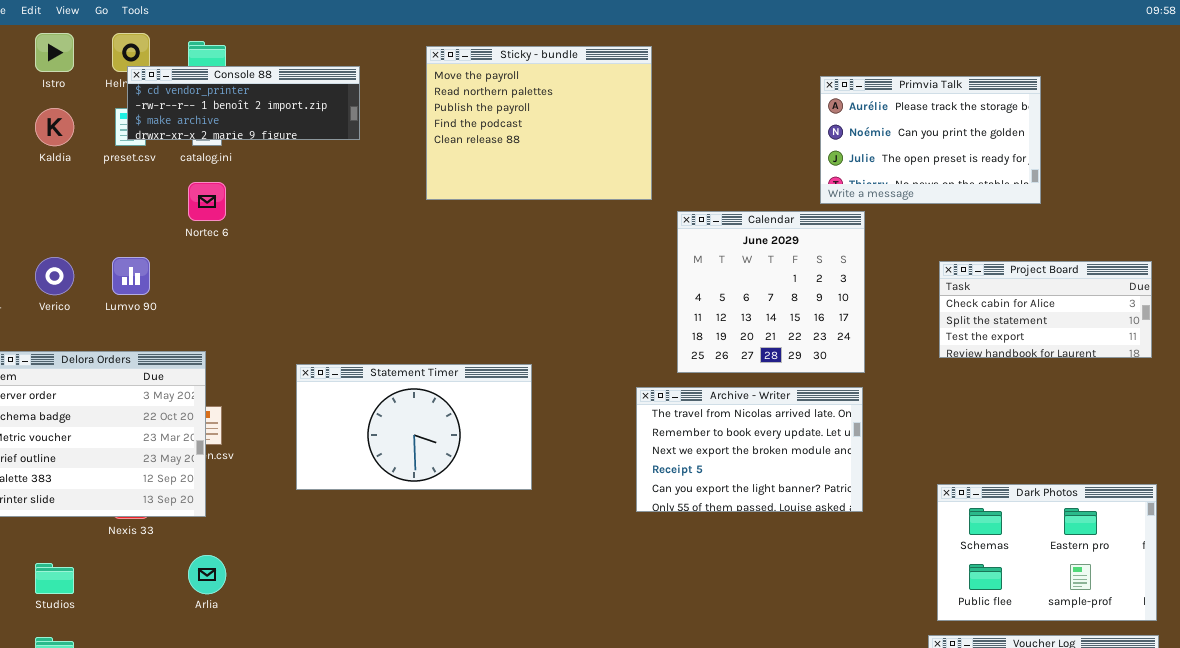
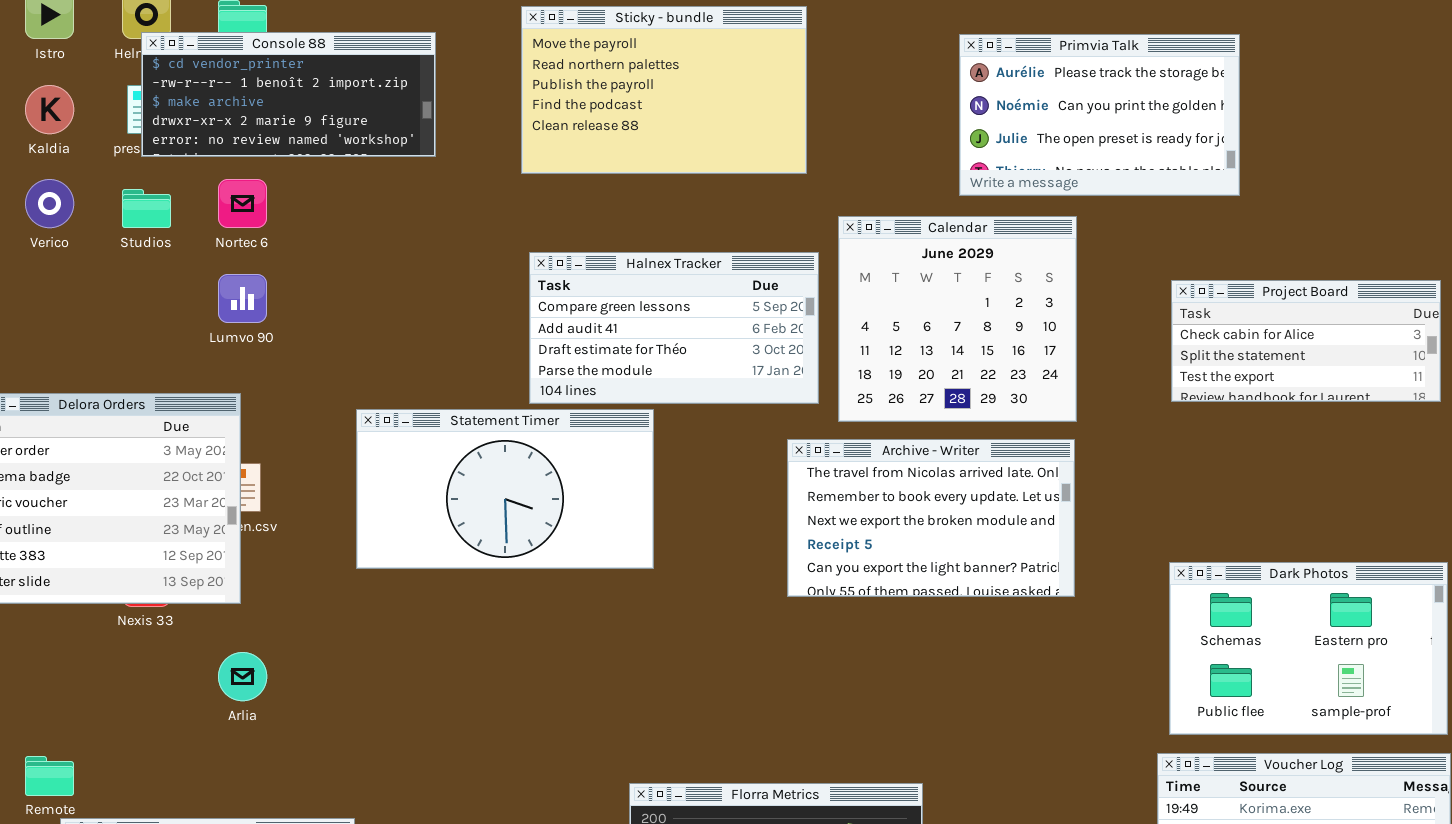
Sticky - bundle: [426,46,652,200] -> [521,6,807,174], resized
Console 88: [127,66,360,140] -> [141,32,436,157], resized
Primvia Talk: [820,76,1041,204] -> [959,34,1240,196], moved
Halnex Tracker: none -> [529,252,819,404], opened
Verico: [35,257,74,295] -> [25,179,74,228], moved
Lumvo 90: [112,257,150,295] -> [218,274,267,323], moved
Studios: [35,563,74,594] -> [122,189,171,228], moved

